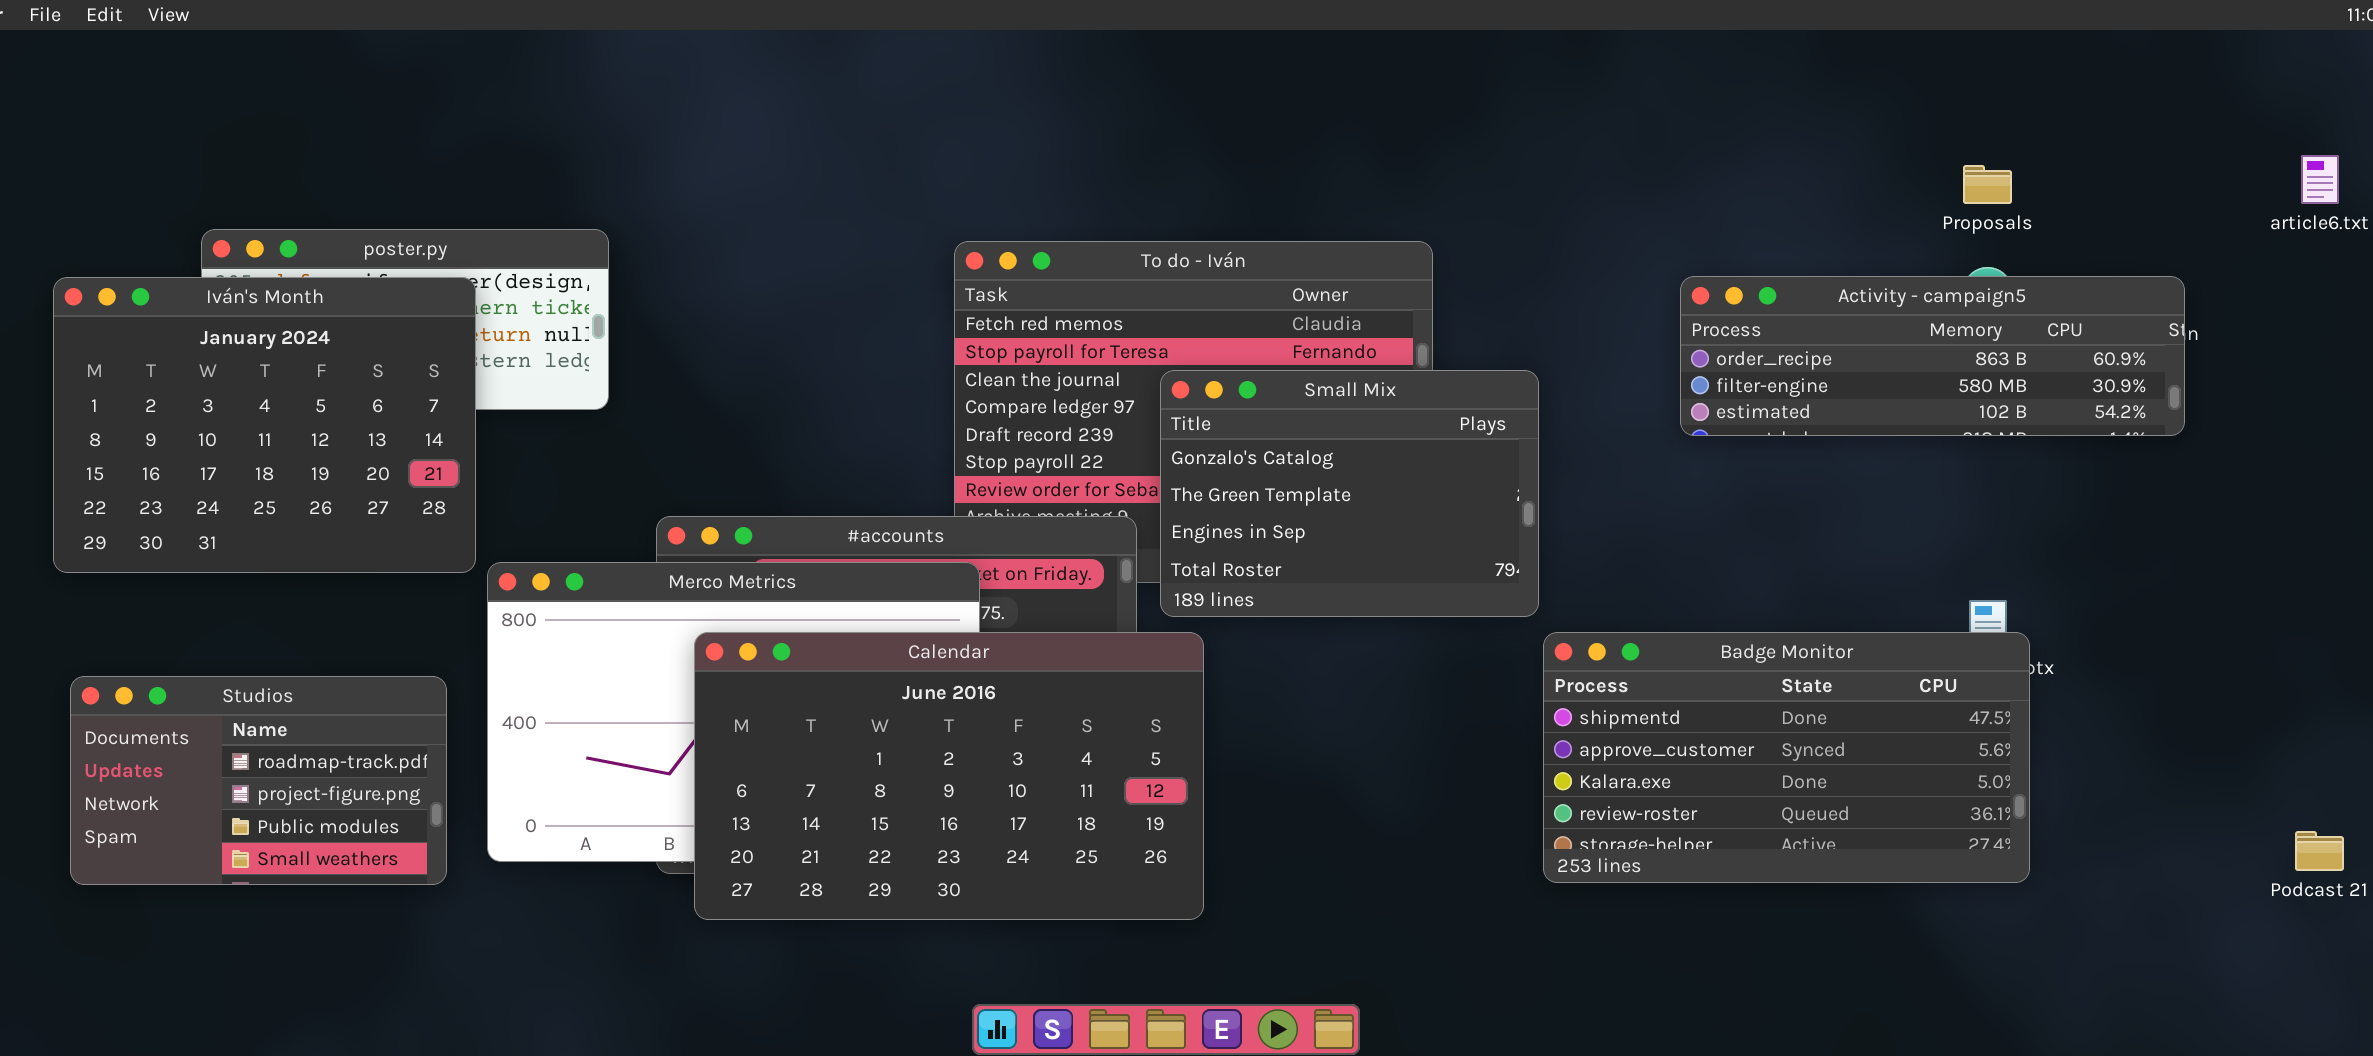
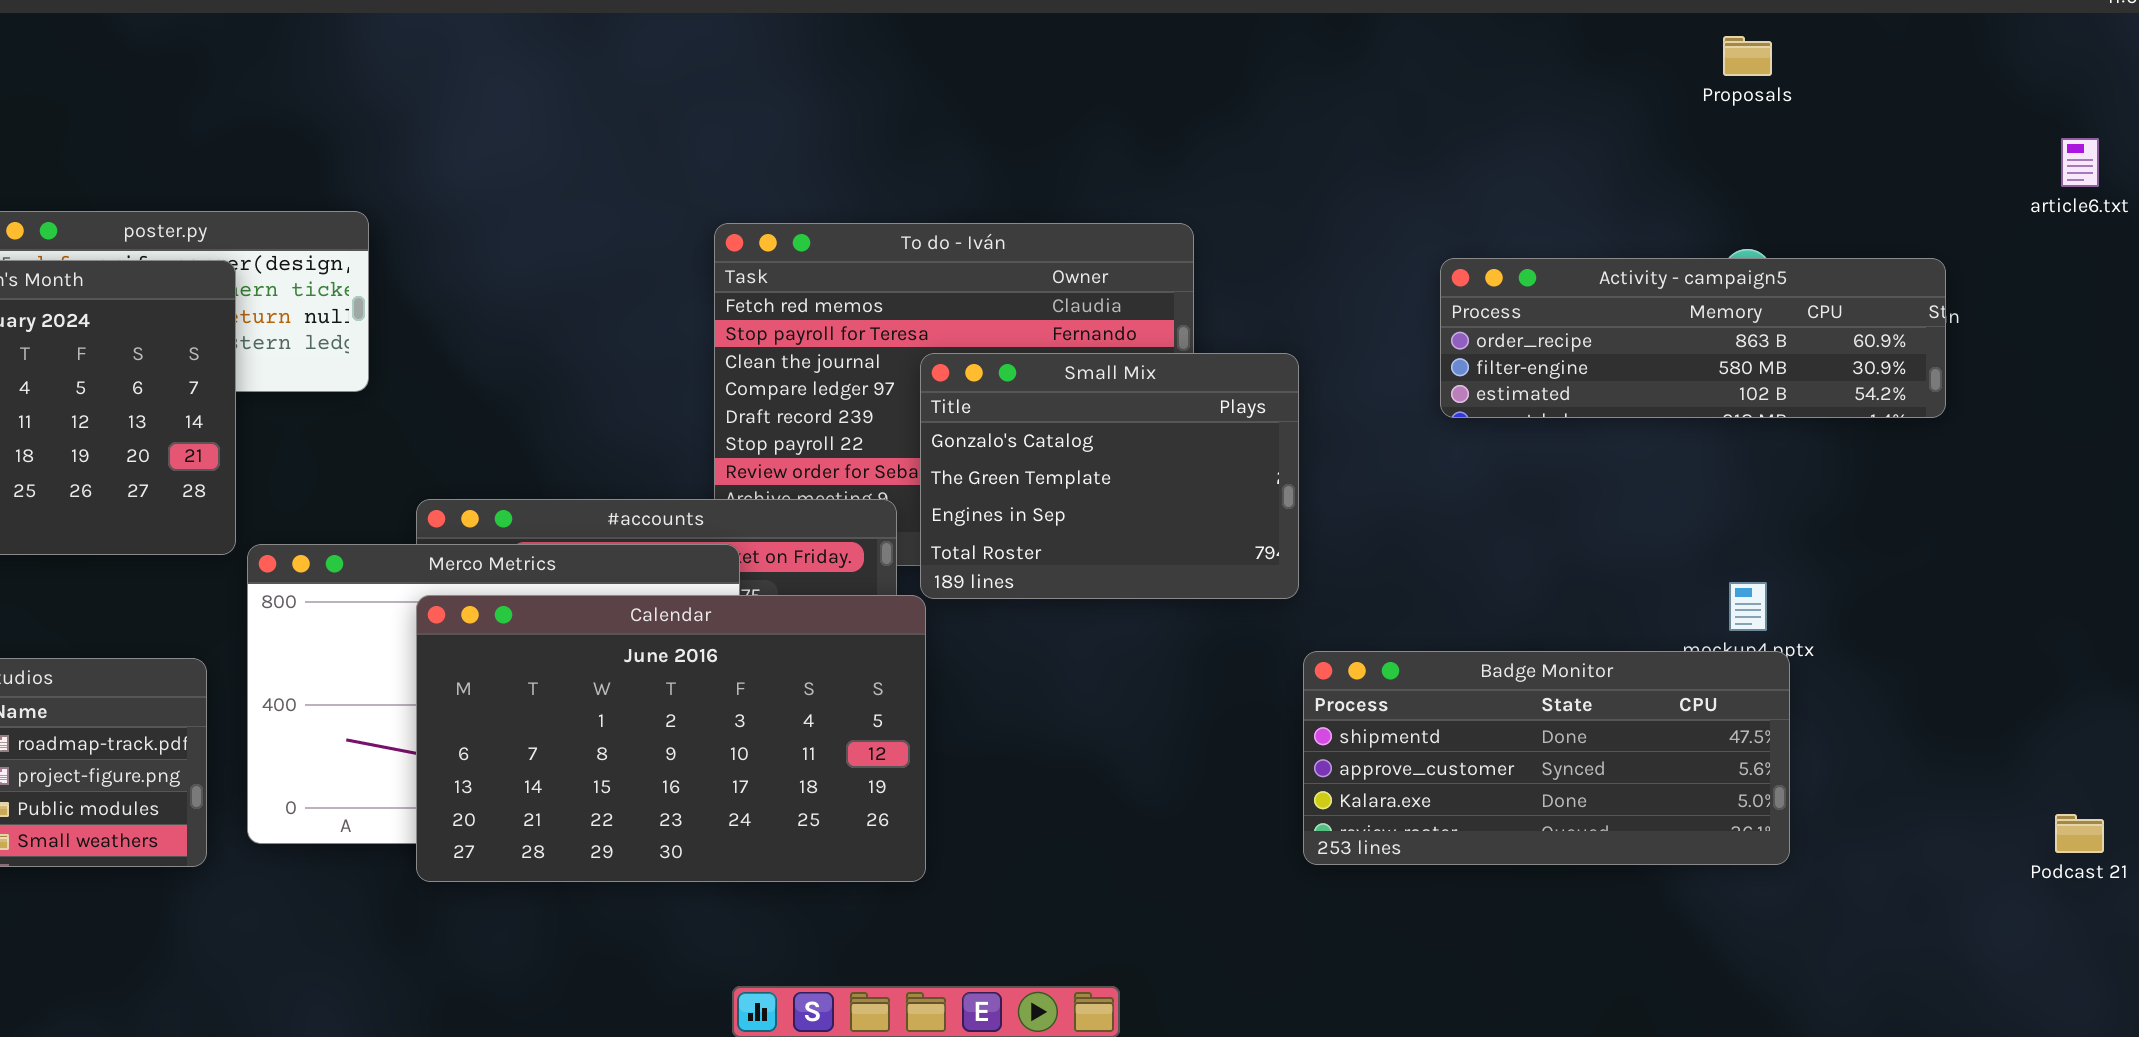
Proposals: [1963,165,2012,204] -> [1723,36,1772,76], moved
Calendar: [694,632,1204,920] -> [416,595,926,882], moved
Badge Monitor: [1543,632,2030,883] -> [1303,651,1790,865], resized

